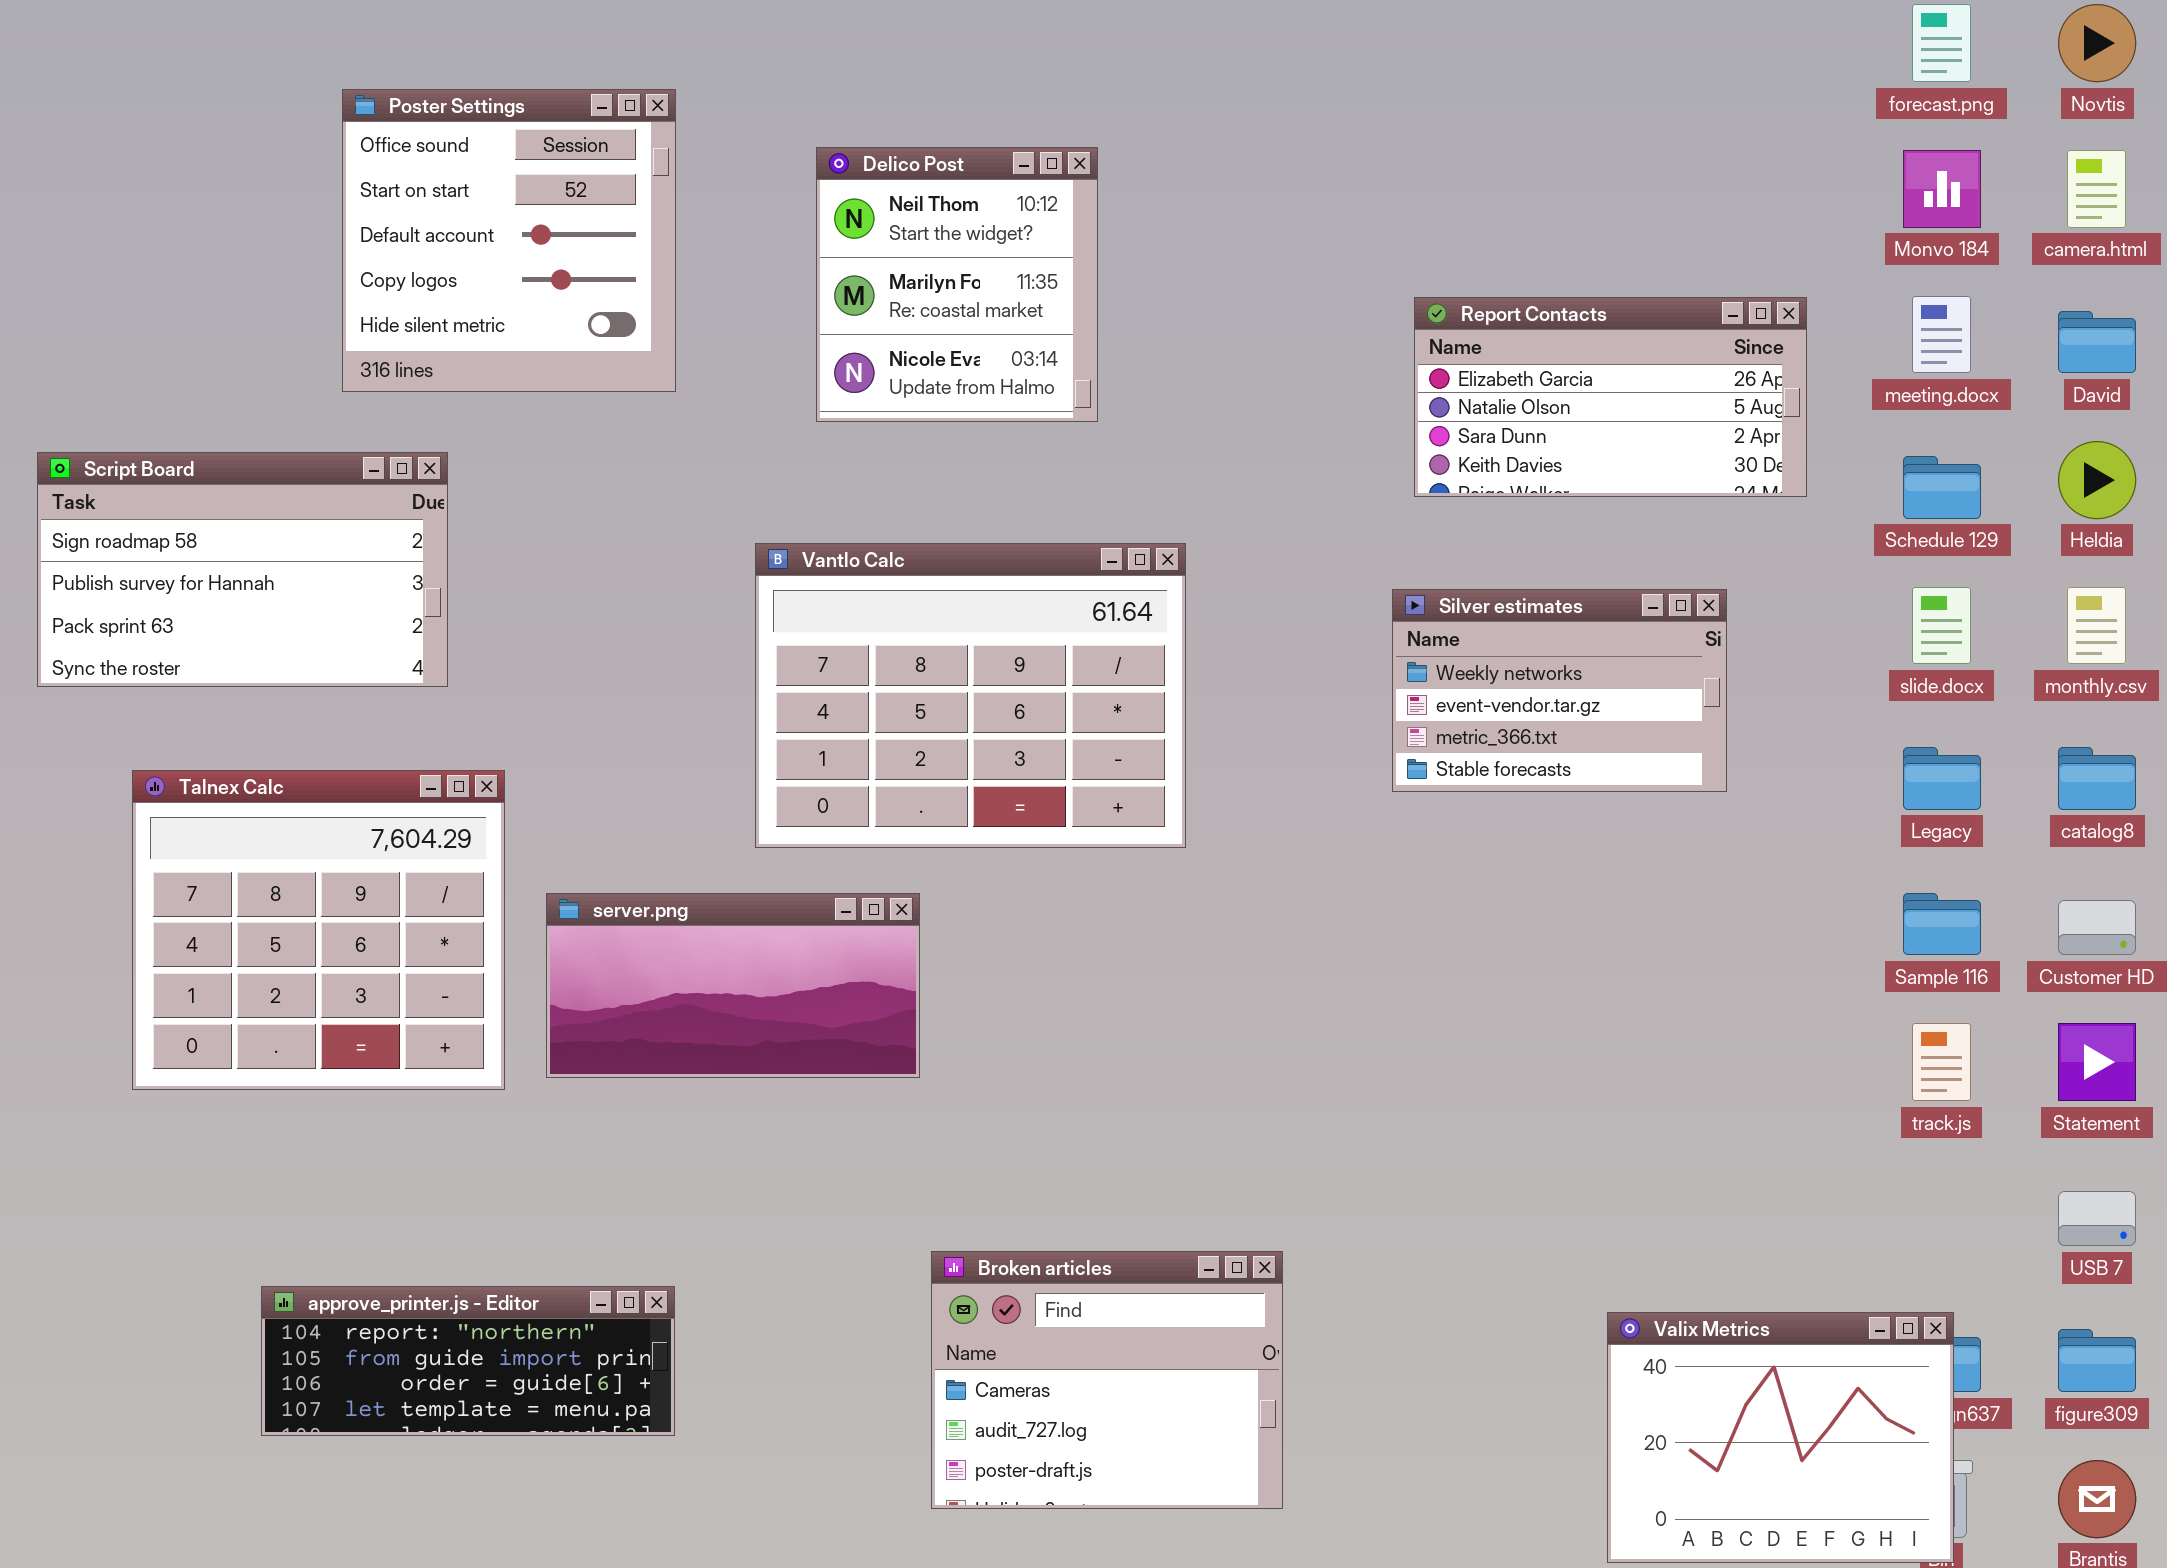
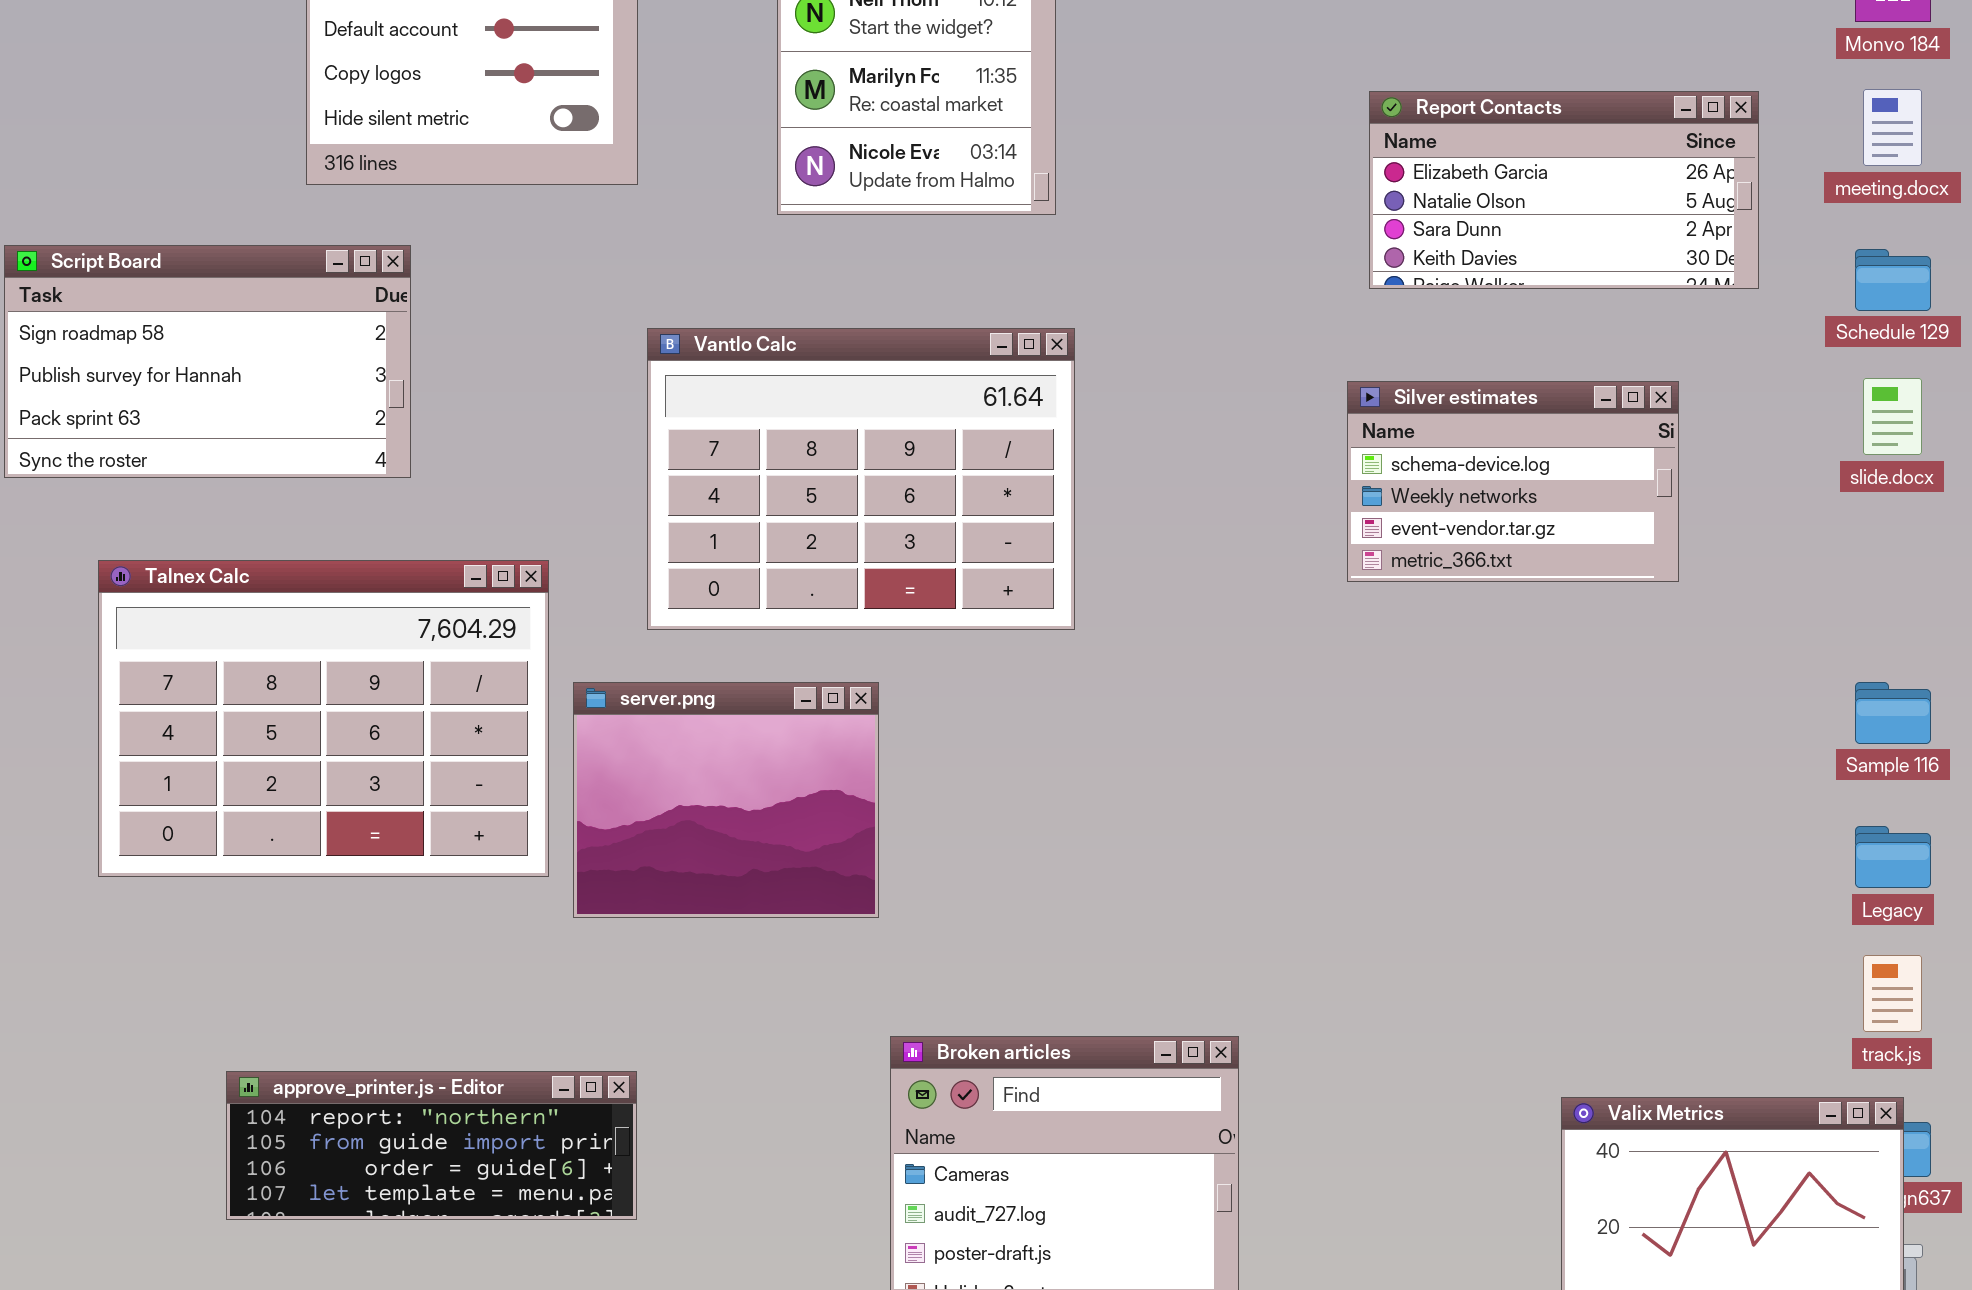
Vantlo Calc: [755,543,1186,848] -> [647,328,1075,630], moved
Silver estimates: [1392,589,1727,792] -> [1347,381,1679,582], scrolled up 1 row
Legacy: [1903,747,1981,810] -> [1855,826,1931,888], moved
Talnex Calc: [132,770,505,1090] -> [98,560,549,877], resized
server.png: [546,893,920,1078] -> [573,682,879,918], resized
track.js: [1912,1023,1971,1101] -> [1863,955,1922,1032], moved

